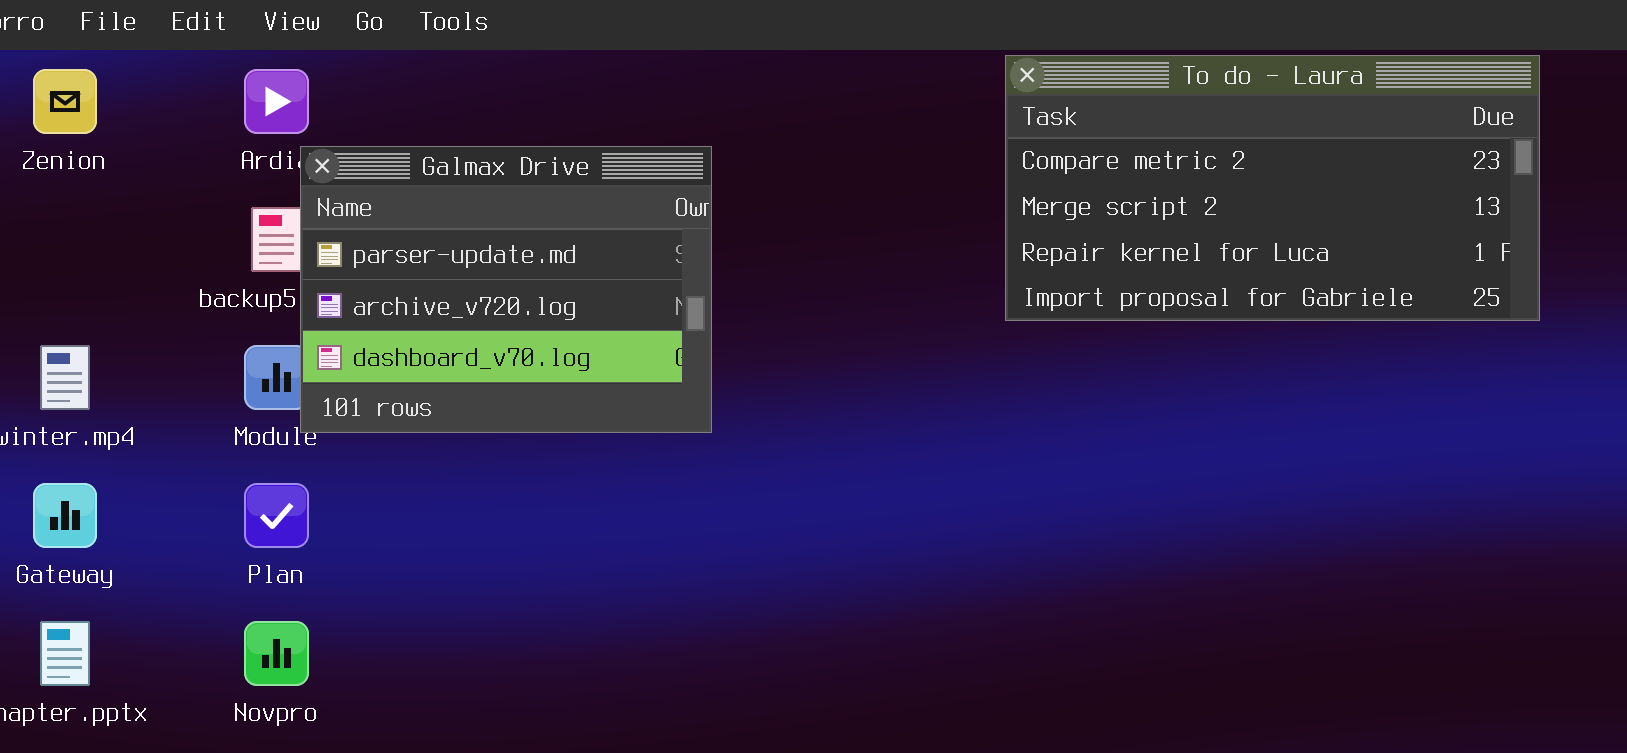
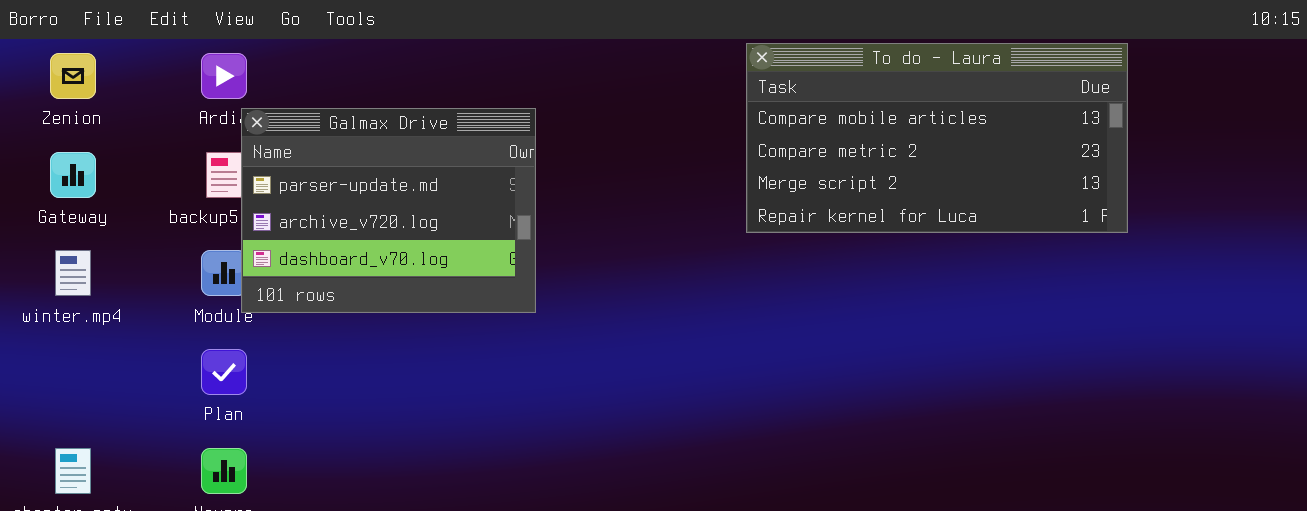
To do - Laura: [1005,55,1540,321] -> [746,43,1128,233], scrolled up 1 row
Gateway: [33,483,97,548] -> [50,152,96,198], moved

